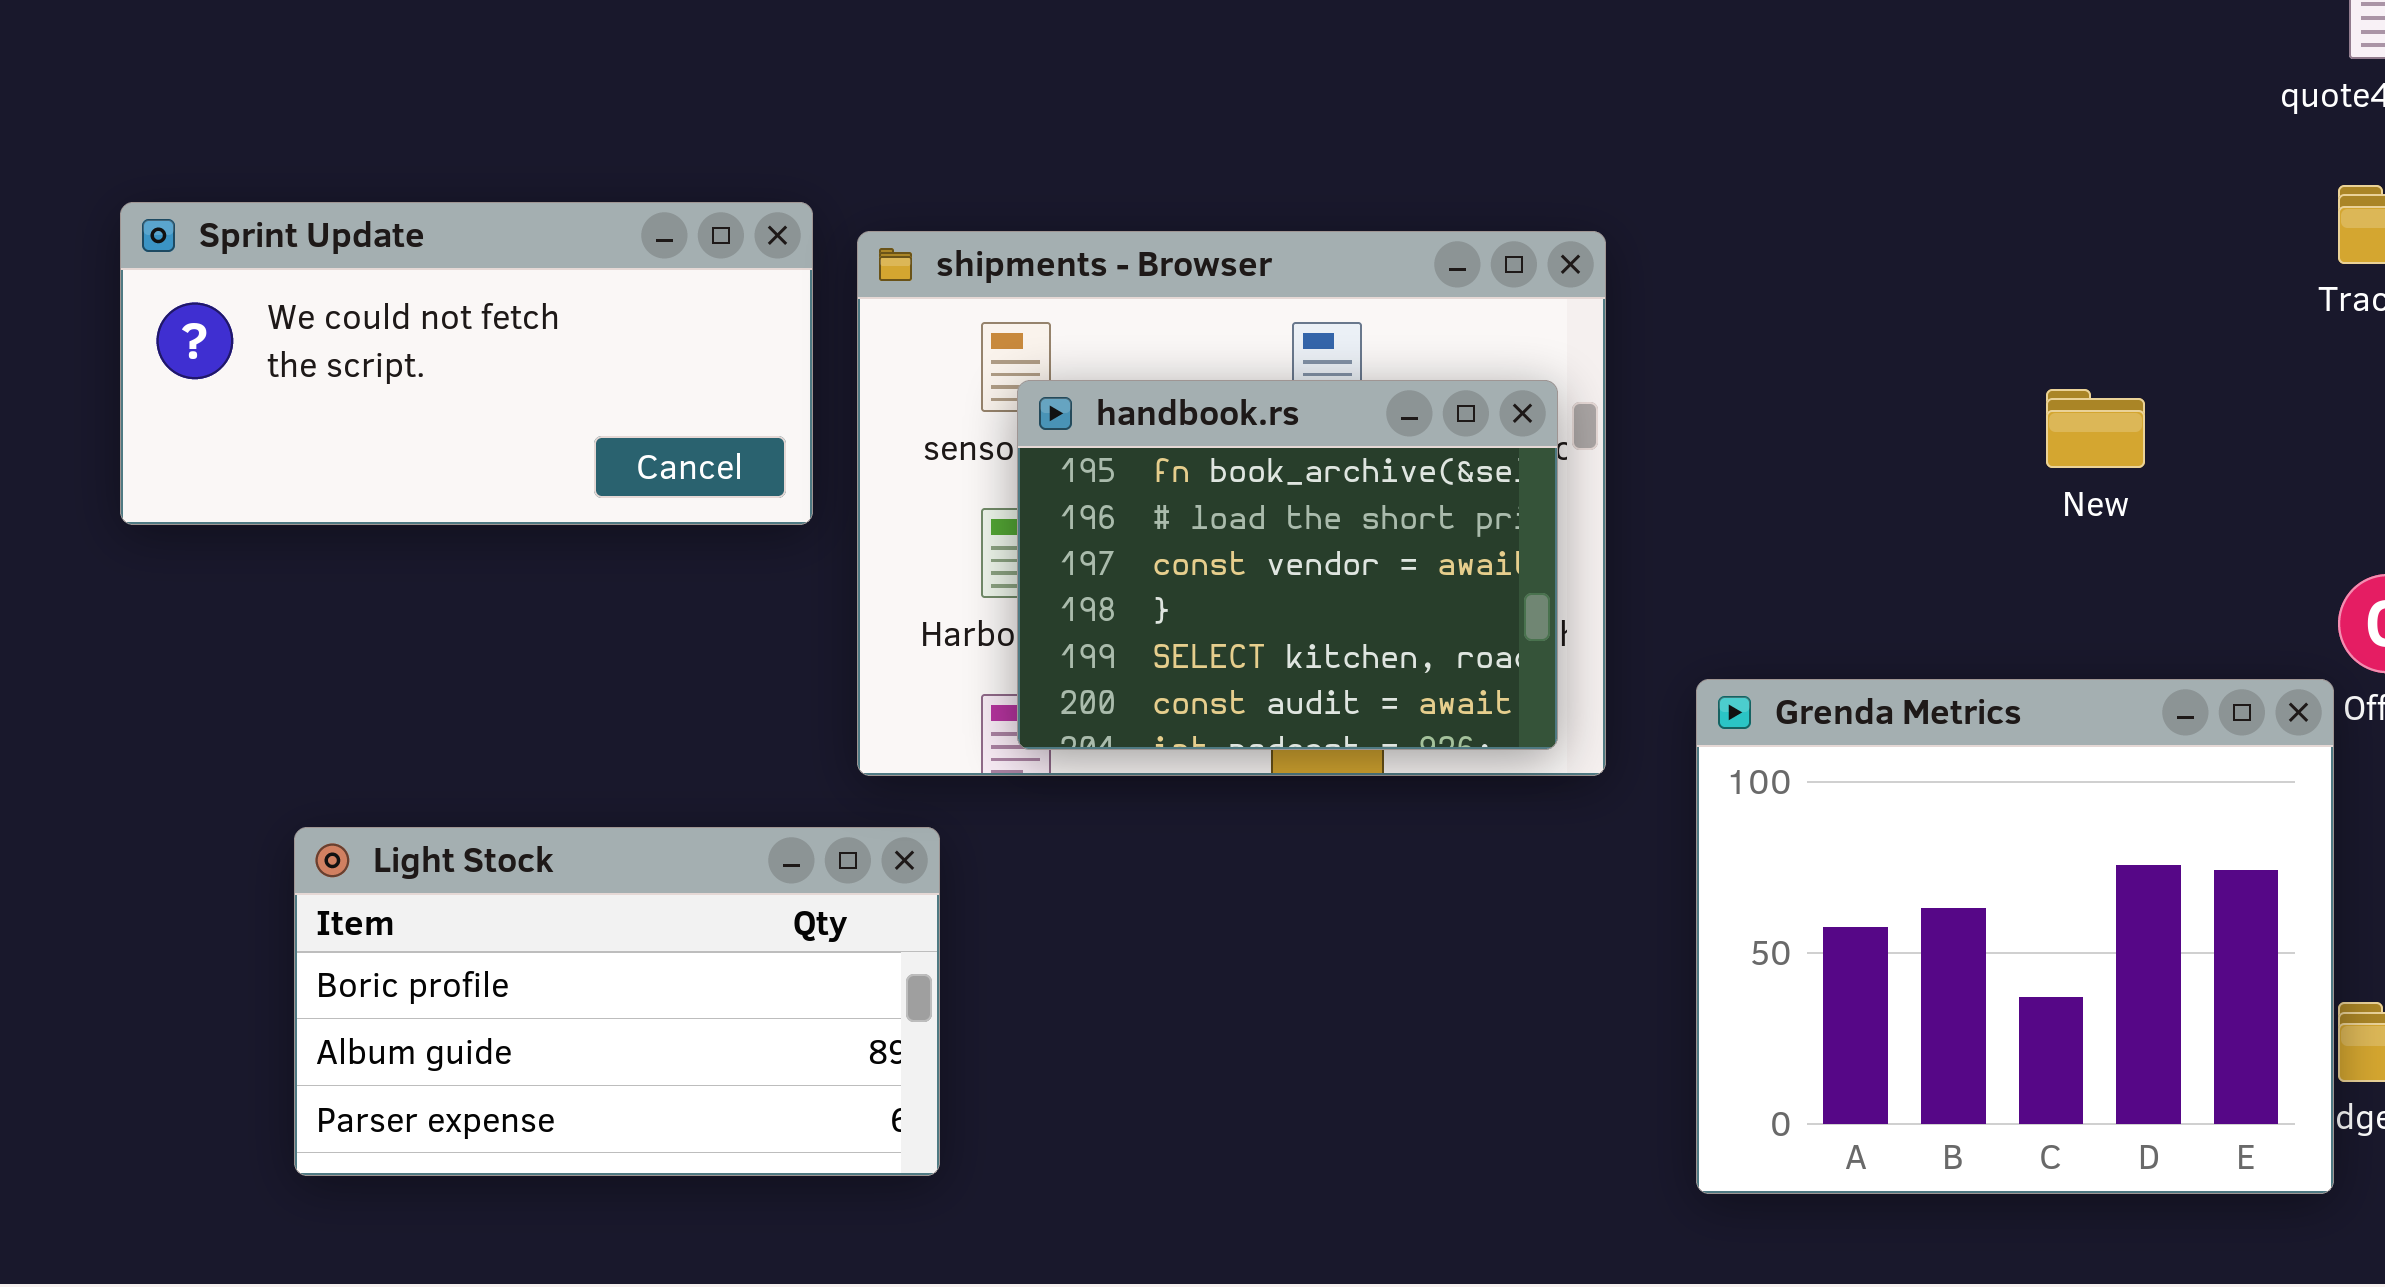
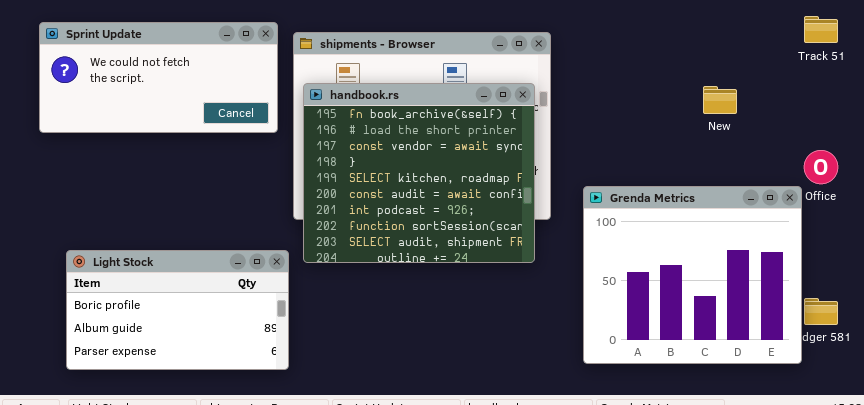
handbook.rs: [1017,380,1558,750] -> [303,83,535,263], resized
Light Stock: [294,827,940,1176] -> [66,250,289,370], moved

